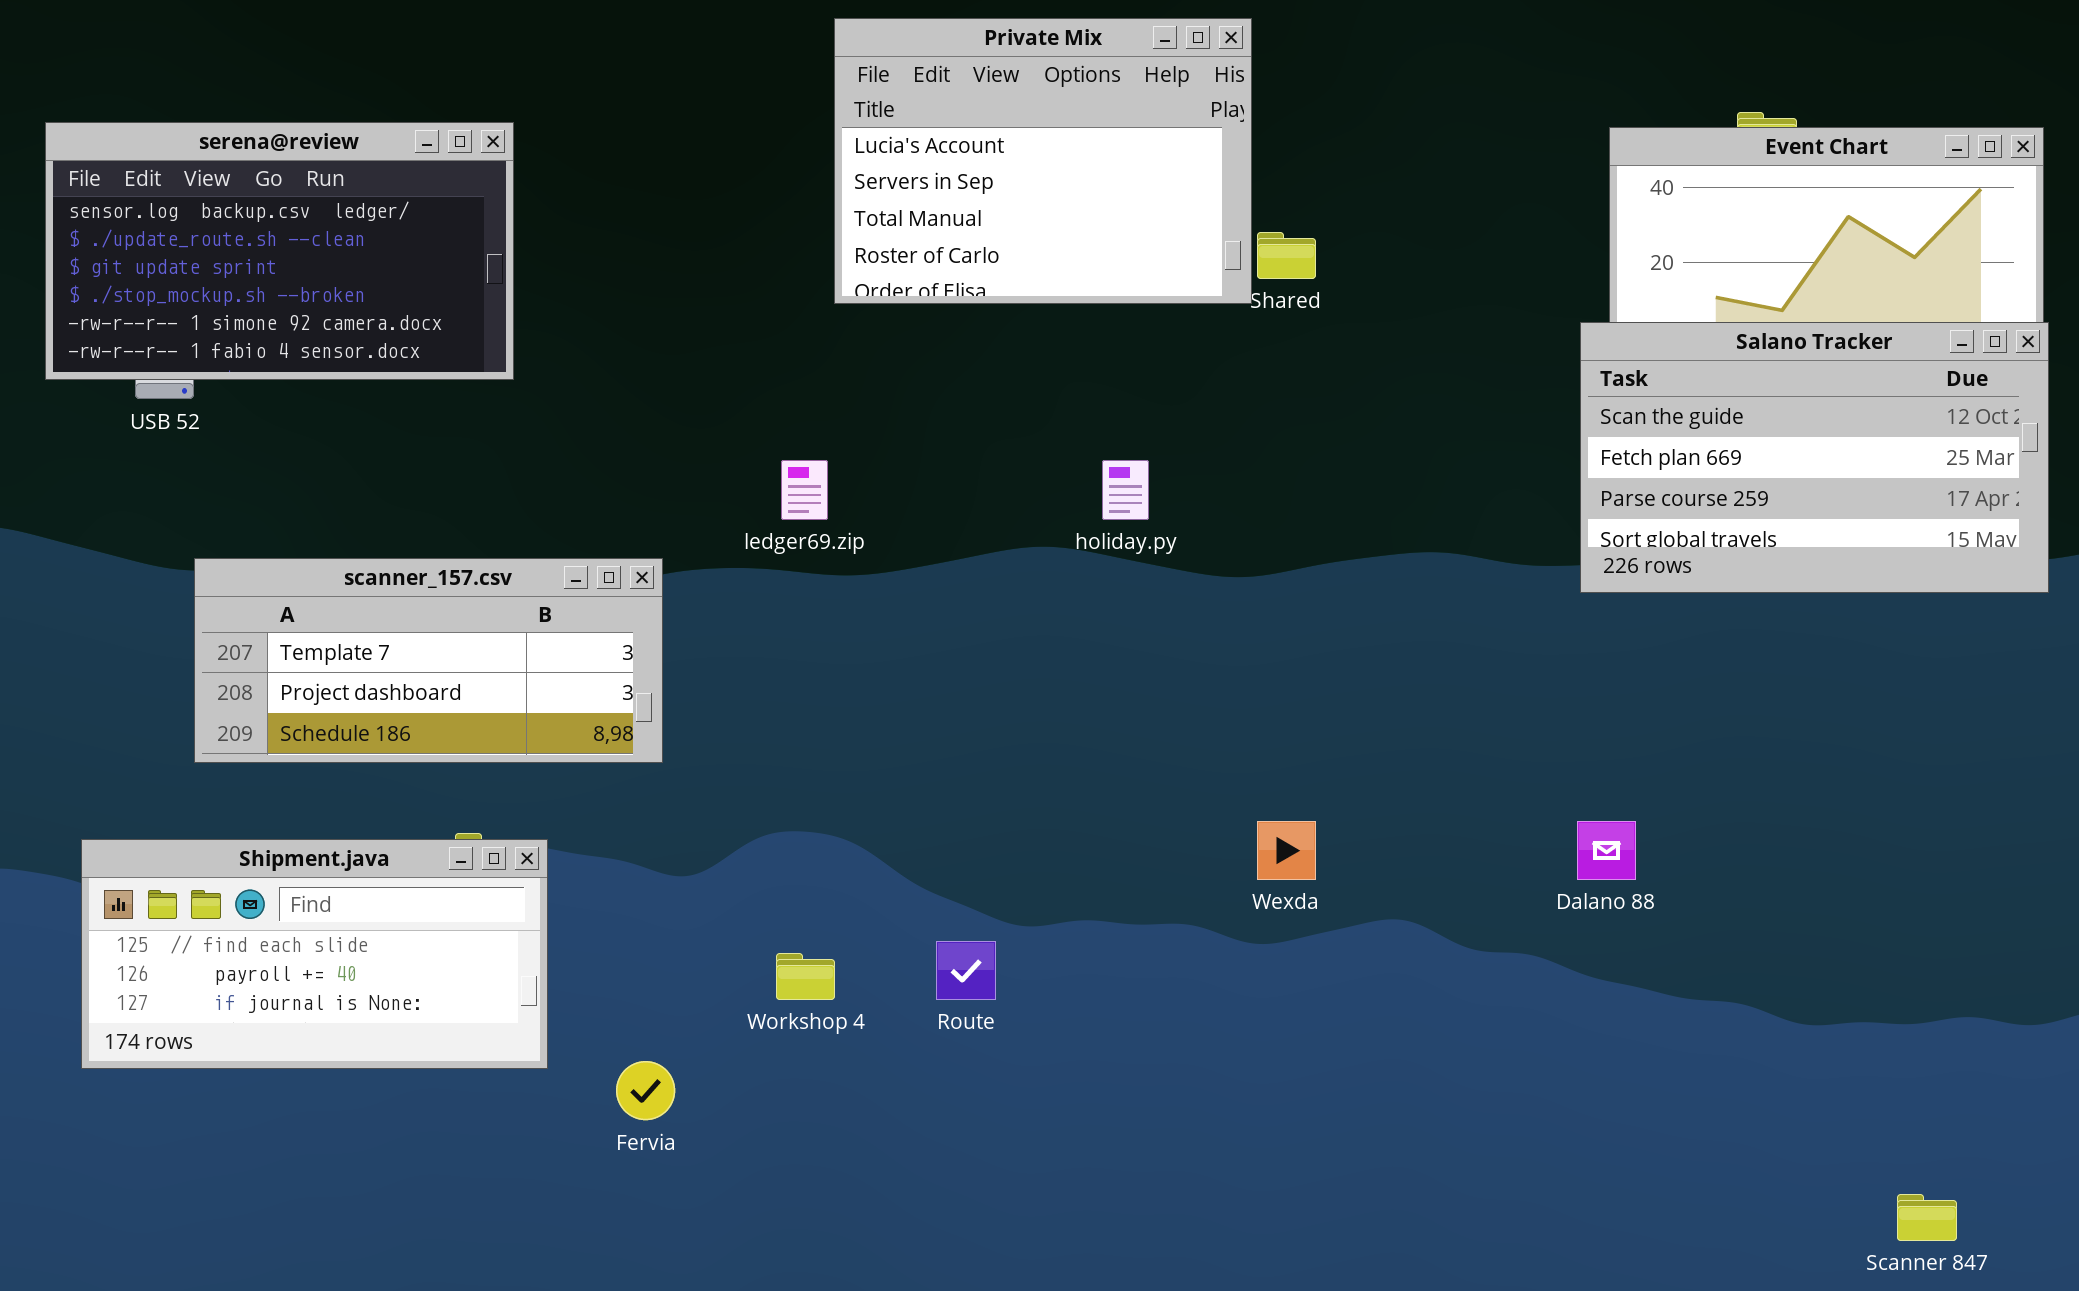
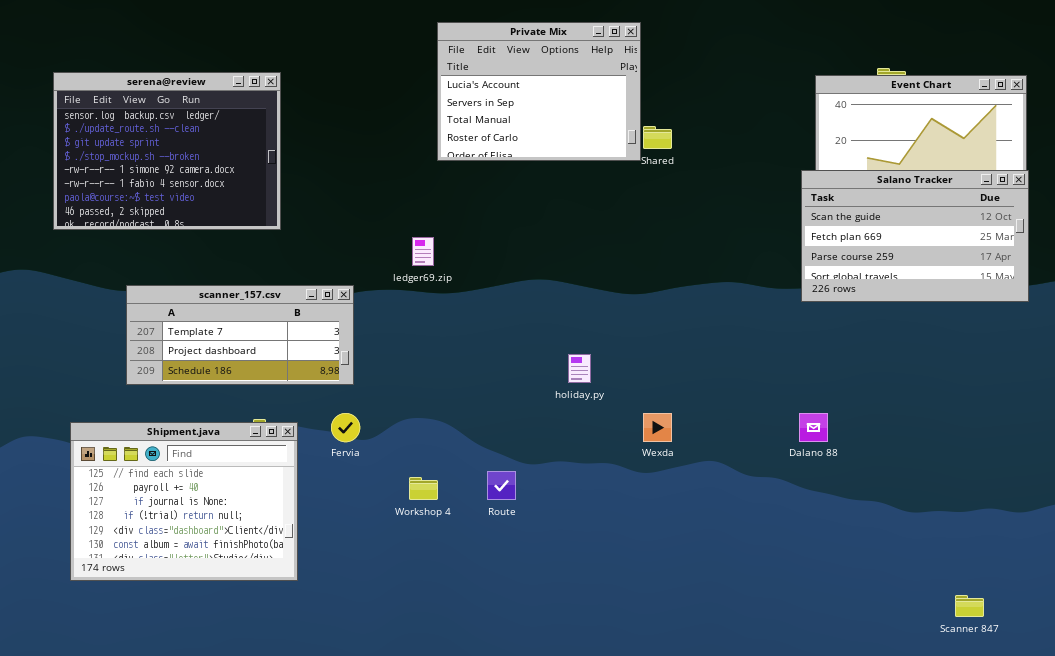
serena@review: [45,122,514,380] -> [53,72,281,230], resized
holiday.py: [1102,460,1149,520] -> [568,354,591,383], moved
Shipment.java: [81,839,548,1069] -> [70,422,298,581], resized
Fervia: [616,1061,675,1120] -> [331,413,360,442], moved

